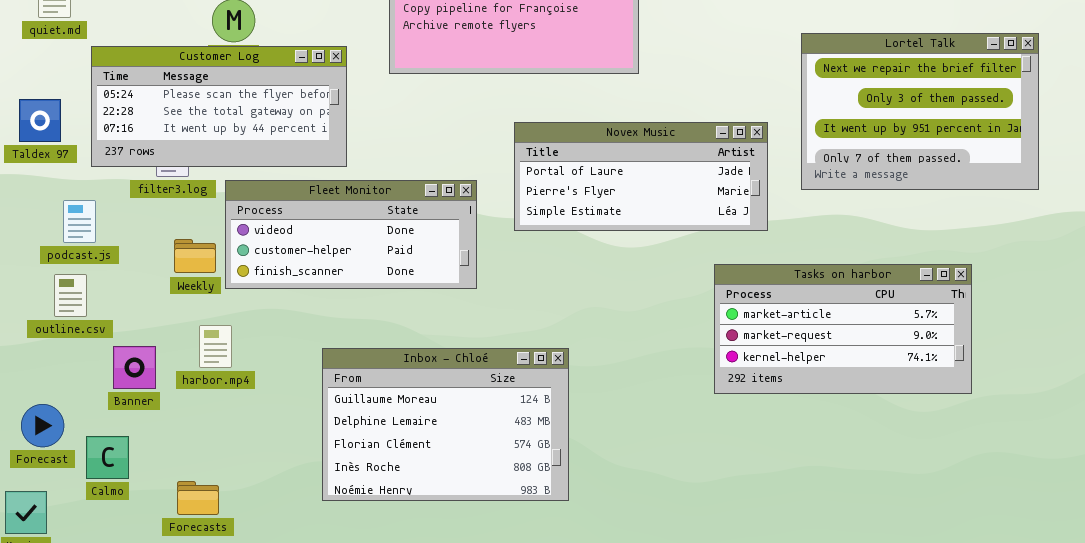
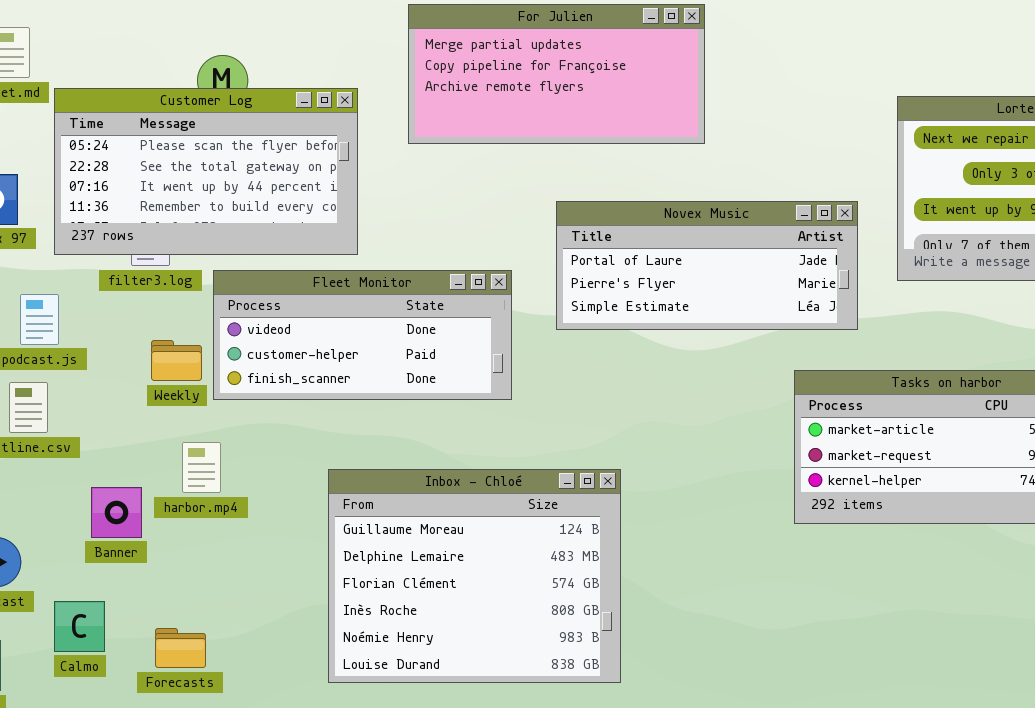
Customer Log: [91,46,347,167] -> [54,88,358,255], resized
Banner: [113,346,156,389] -> [91,487,142,538], moved
Inbox - Chloé: [322,348,569,501] -> [328,469,621,683], resized
Calmo: [86,436,129,479] -> [54,601,105,652], moved

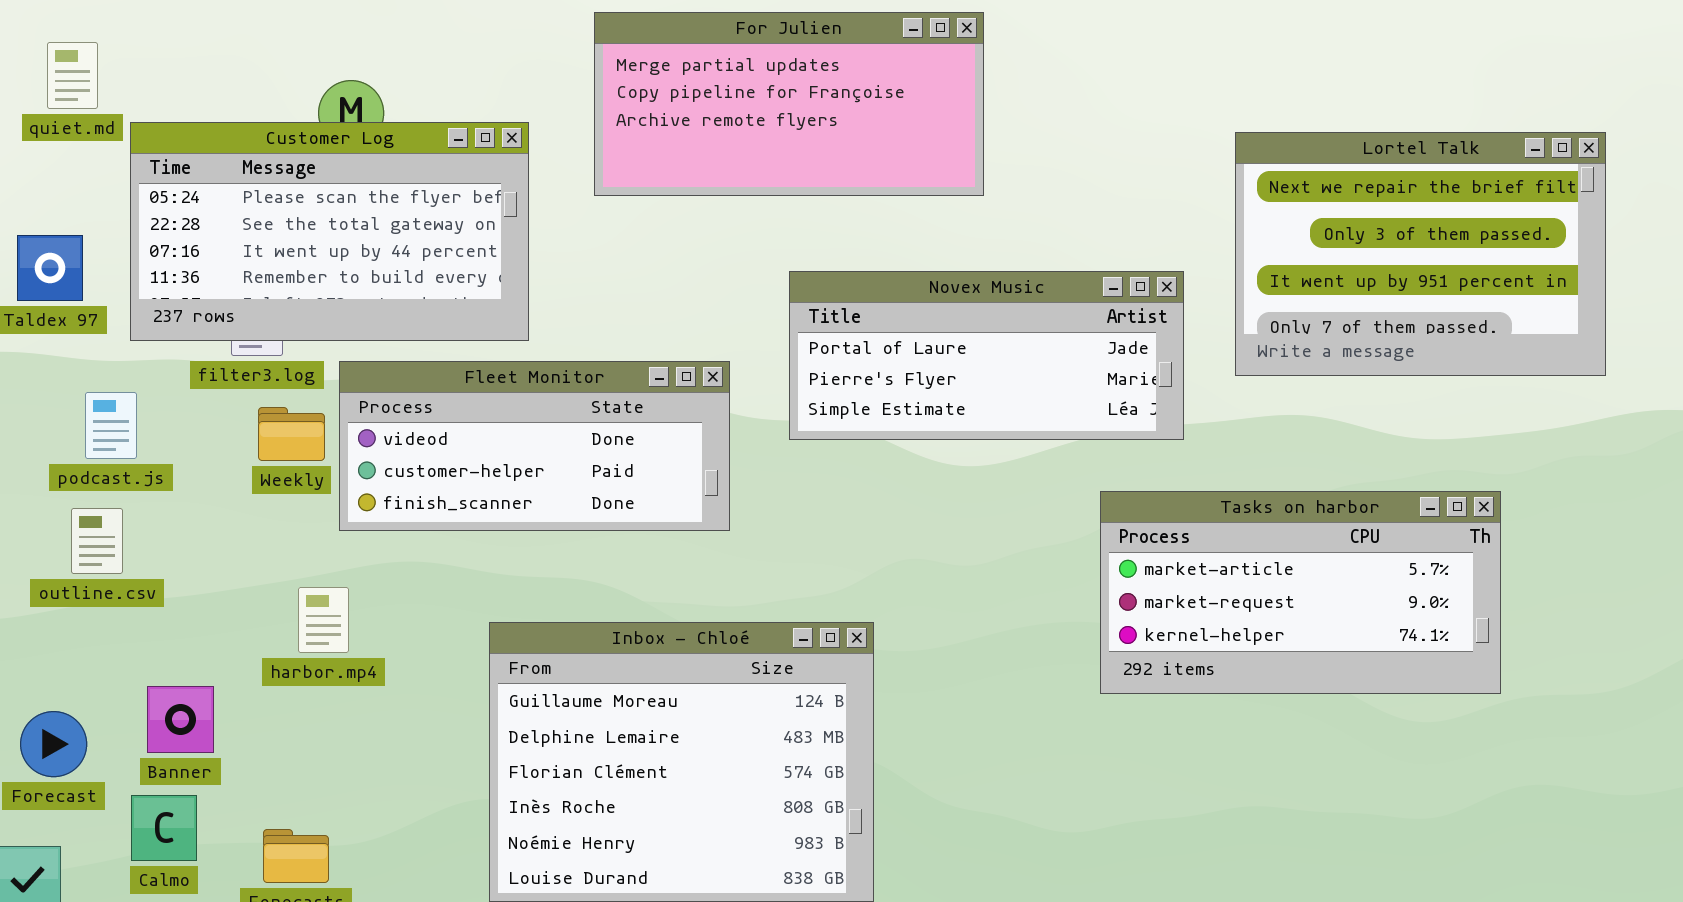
Weekly: [151,340,202,381] -> [258,407,325,461], moved
Banner: [91,487,142,538] -> [147,686,214,753], moved

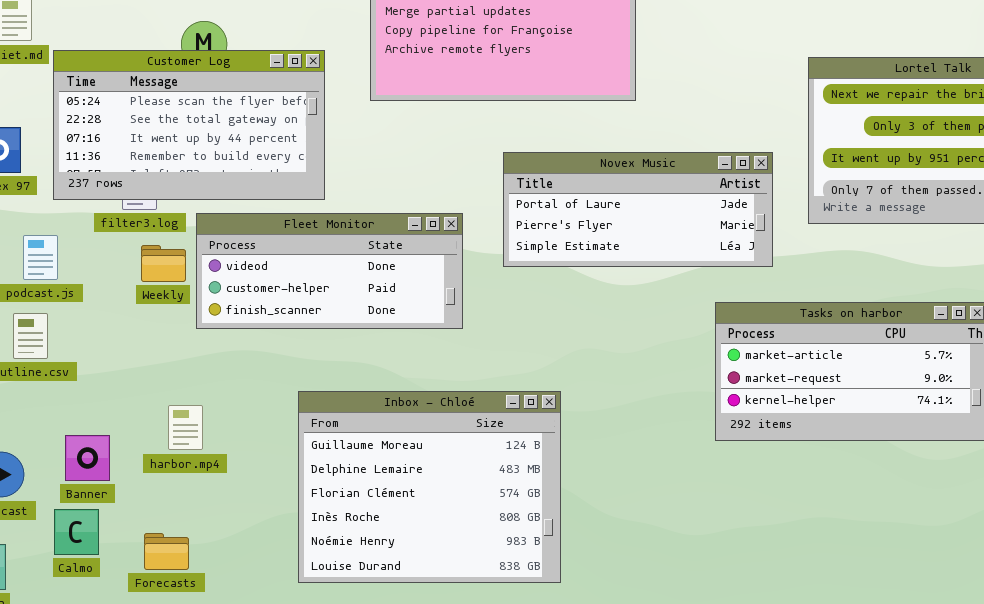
harbor.mp4: [298,587,349,653] -> [168,405,203,450], moved

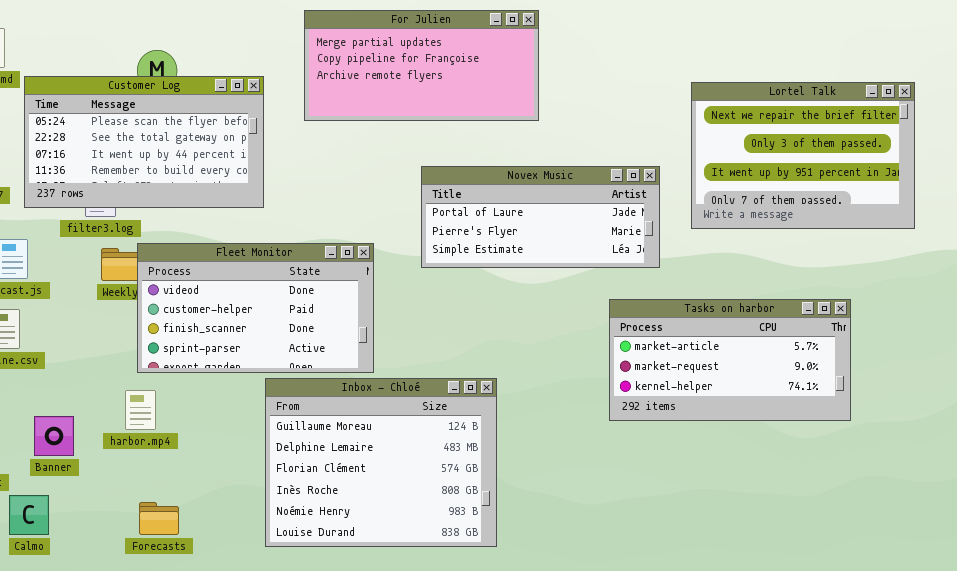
Fleet Monitor: [196,213,463,329] -> [137,243,374,373], moved, resized
Inbox - Chloé: [298,391,561,583] -> [265,378,497,547], moved
Calmo: [54,509,99,555] -> [9,495,49,535], moved
Forecasts: [144,533,189,570] -> [139,502,179,535], moved

